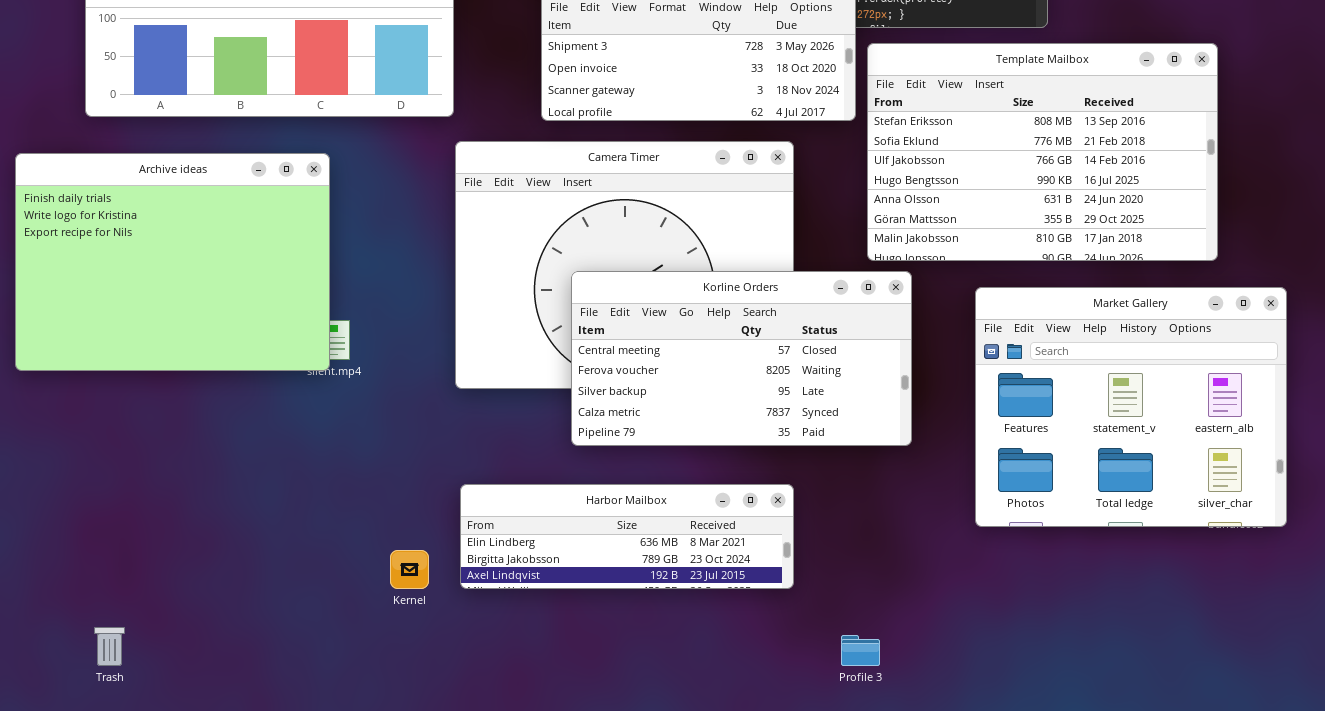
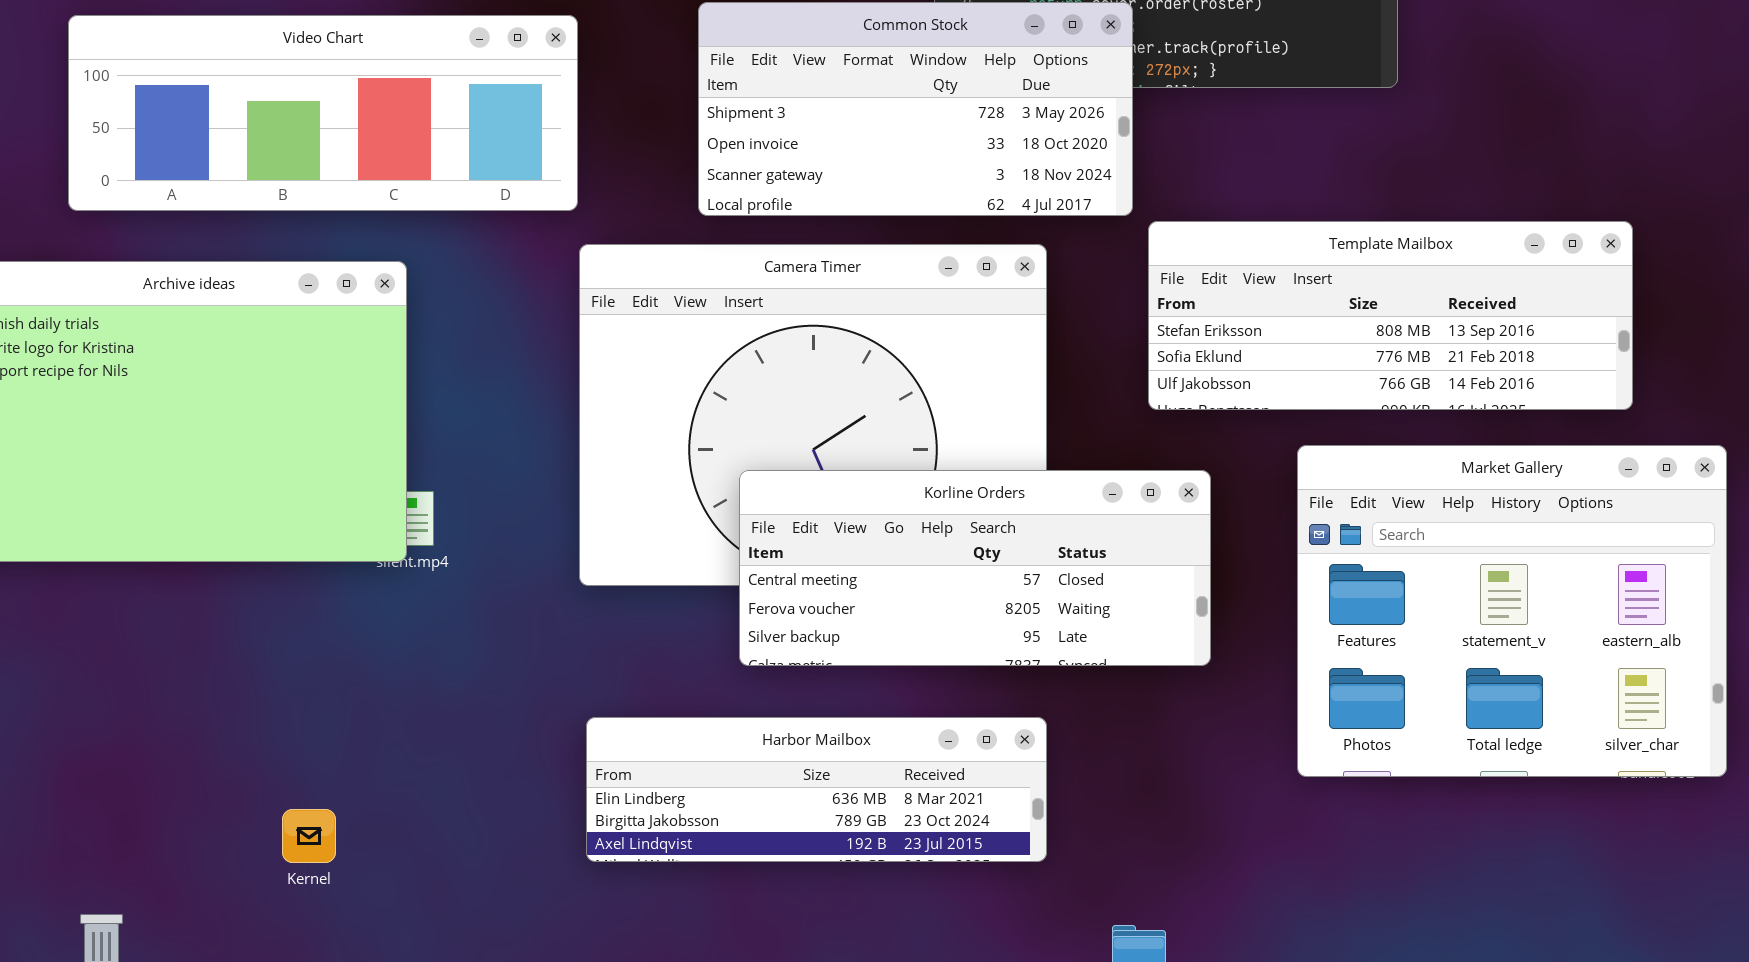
Template Mailbox: [867,43,1218,261] -> [1148,221,1633,410], resized
Korline Orders: [571,271,912,446] -> [739,470,1211,666], resized
Kernel: [390,550,429,589] -> [282,809,336,863], moved

